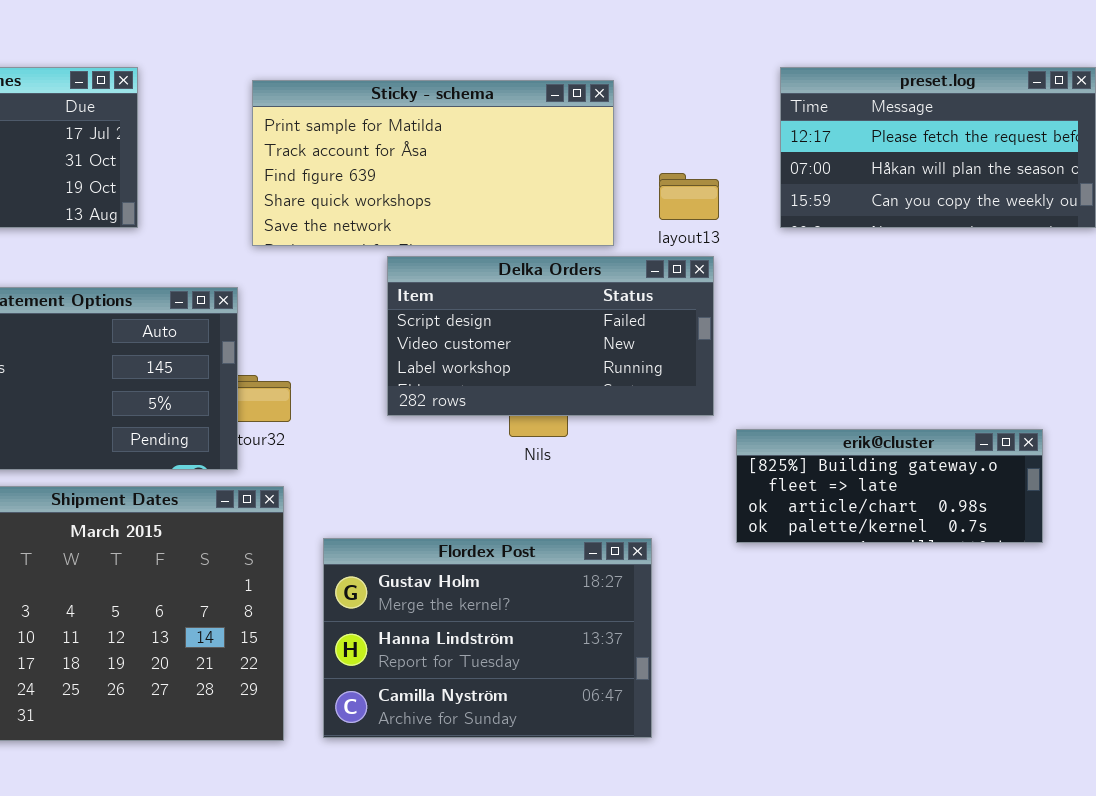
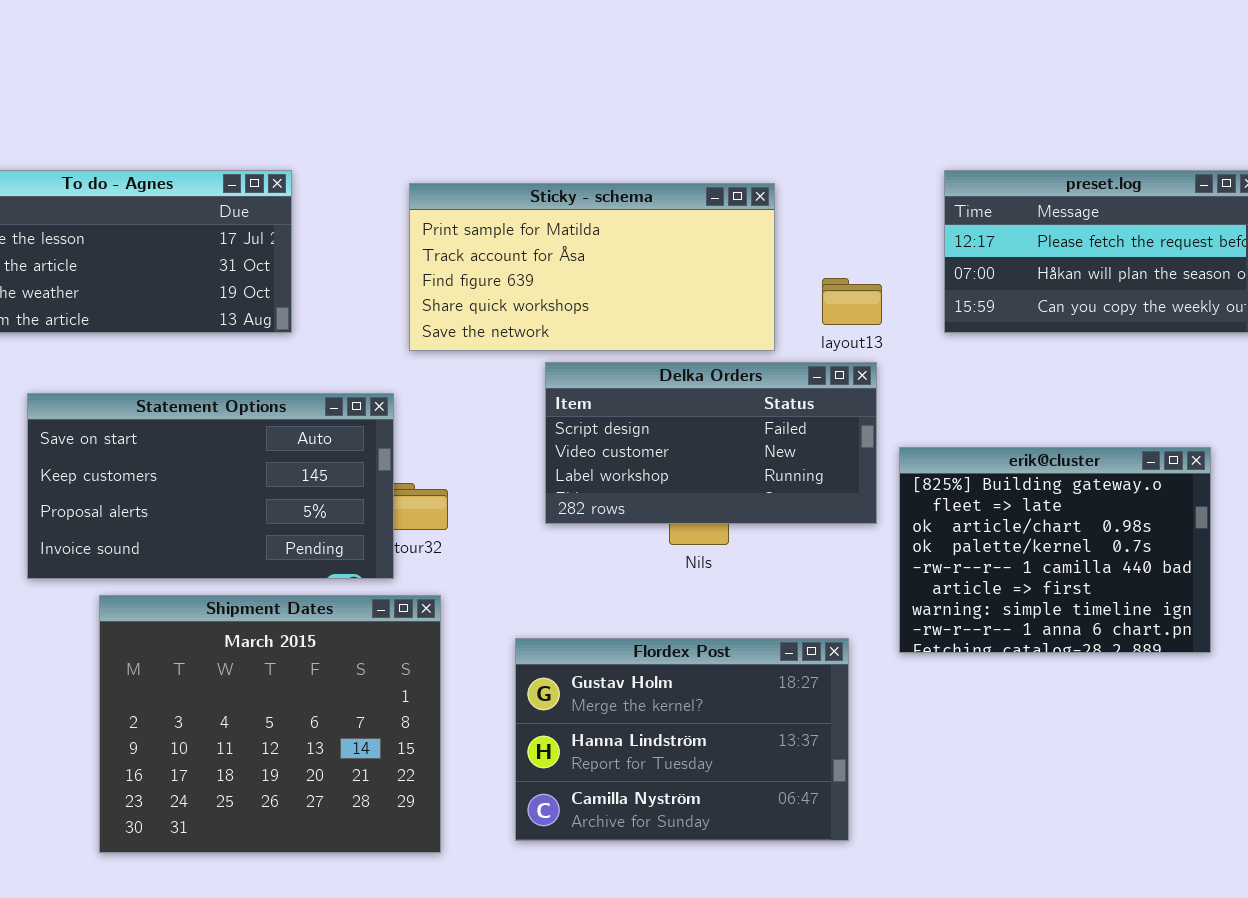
erik@cluster: [736,429,1043,543] -> [899,447,1211,653], resized
Flordex Post: [323,538,652,738] -> [515,638,849,841], moved

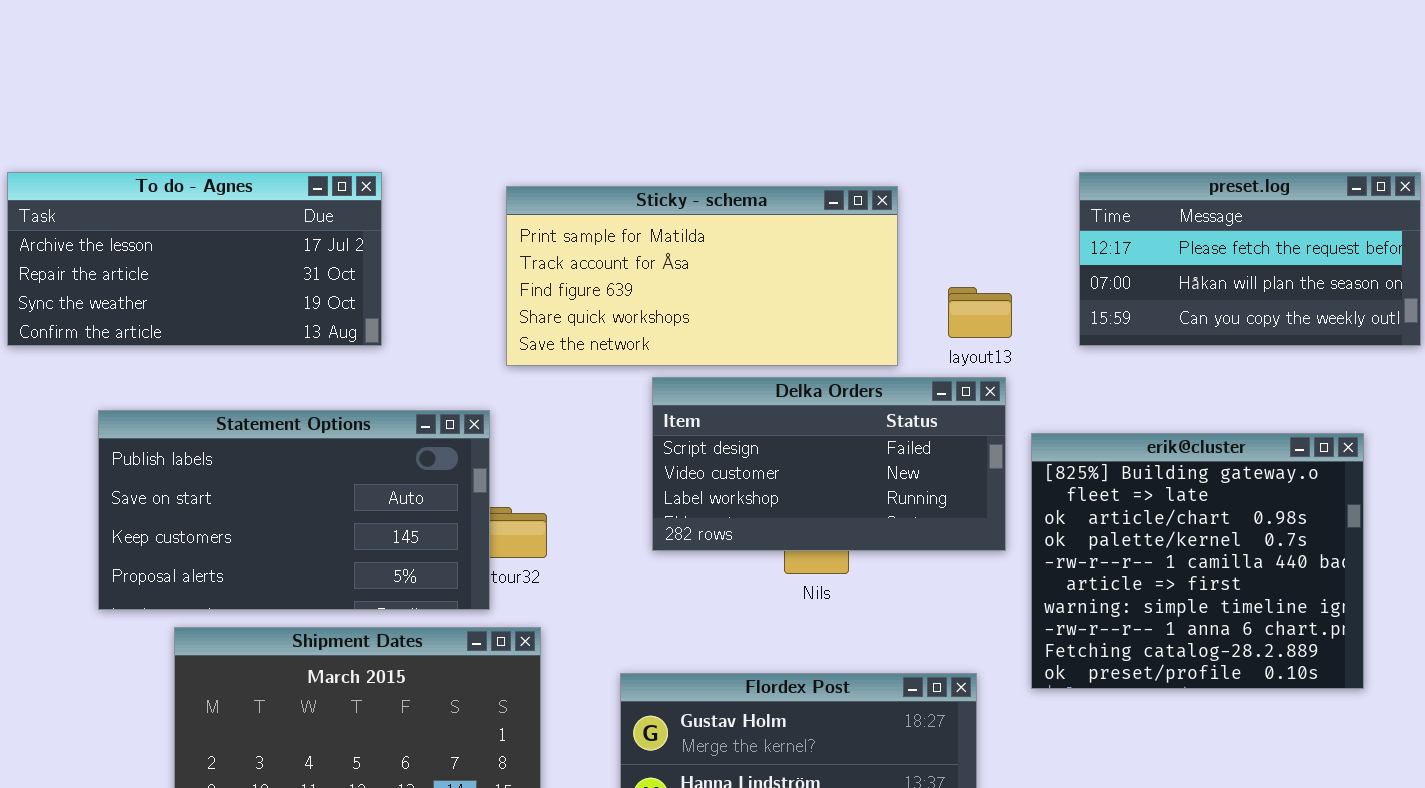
Statement Options: [27,393,394,579] -> [98,410,490,610], scrolled up 1 row
erik@cluster: [899,447,1211,653] -> [1031,433,1364,689], resized

